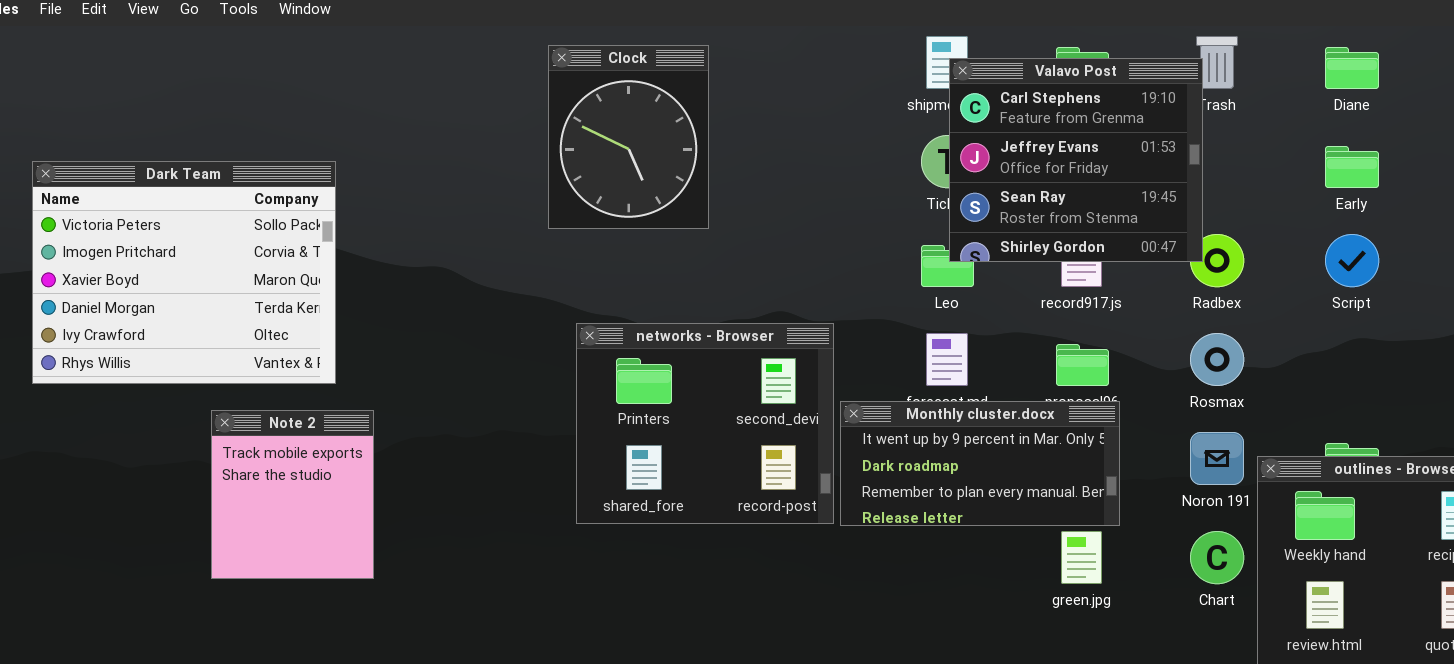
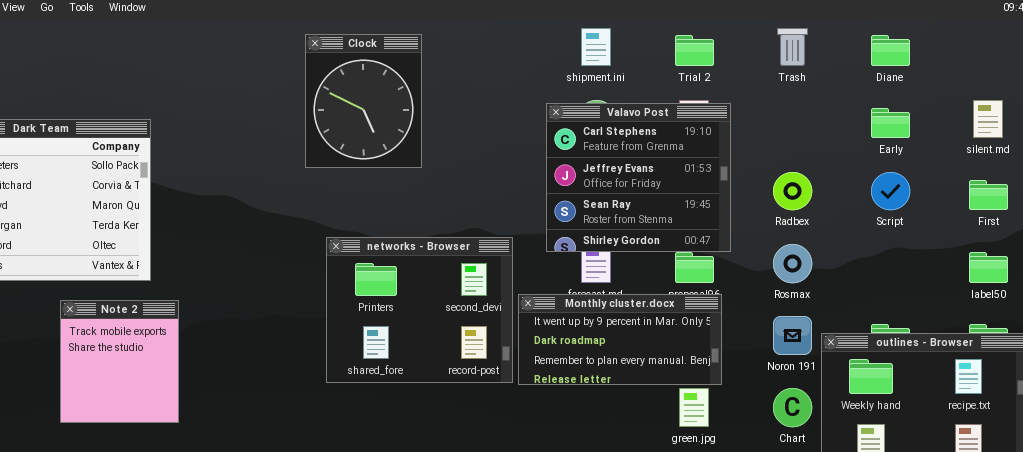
Valavo Post: [949,58,1203,262] -> [546,103,731,252], moved

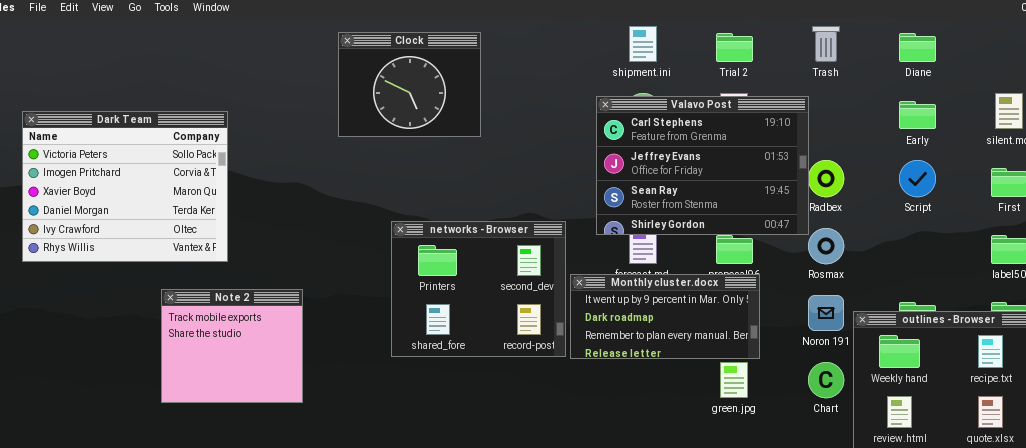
Clock: [305,34,422,168] -> [338,32,481,137], resized
Valavo Post: [546,103,731,252] -> [596,96,809,235], resized
Note 2: [60,300,179,423] -> [161,289,303,403], moved, resized

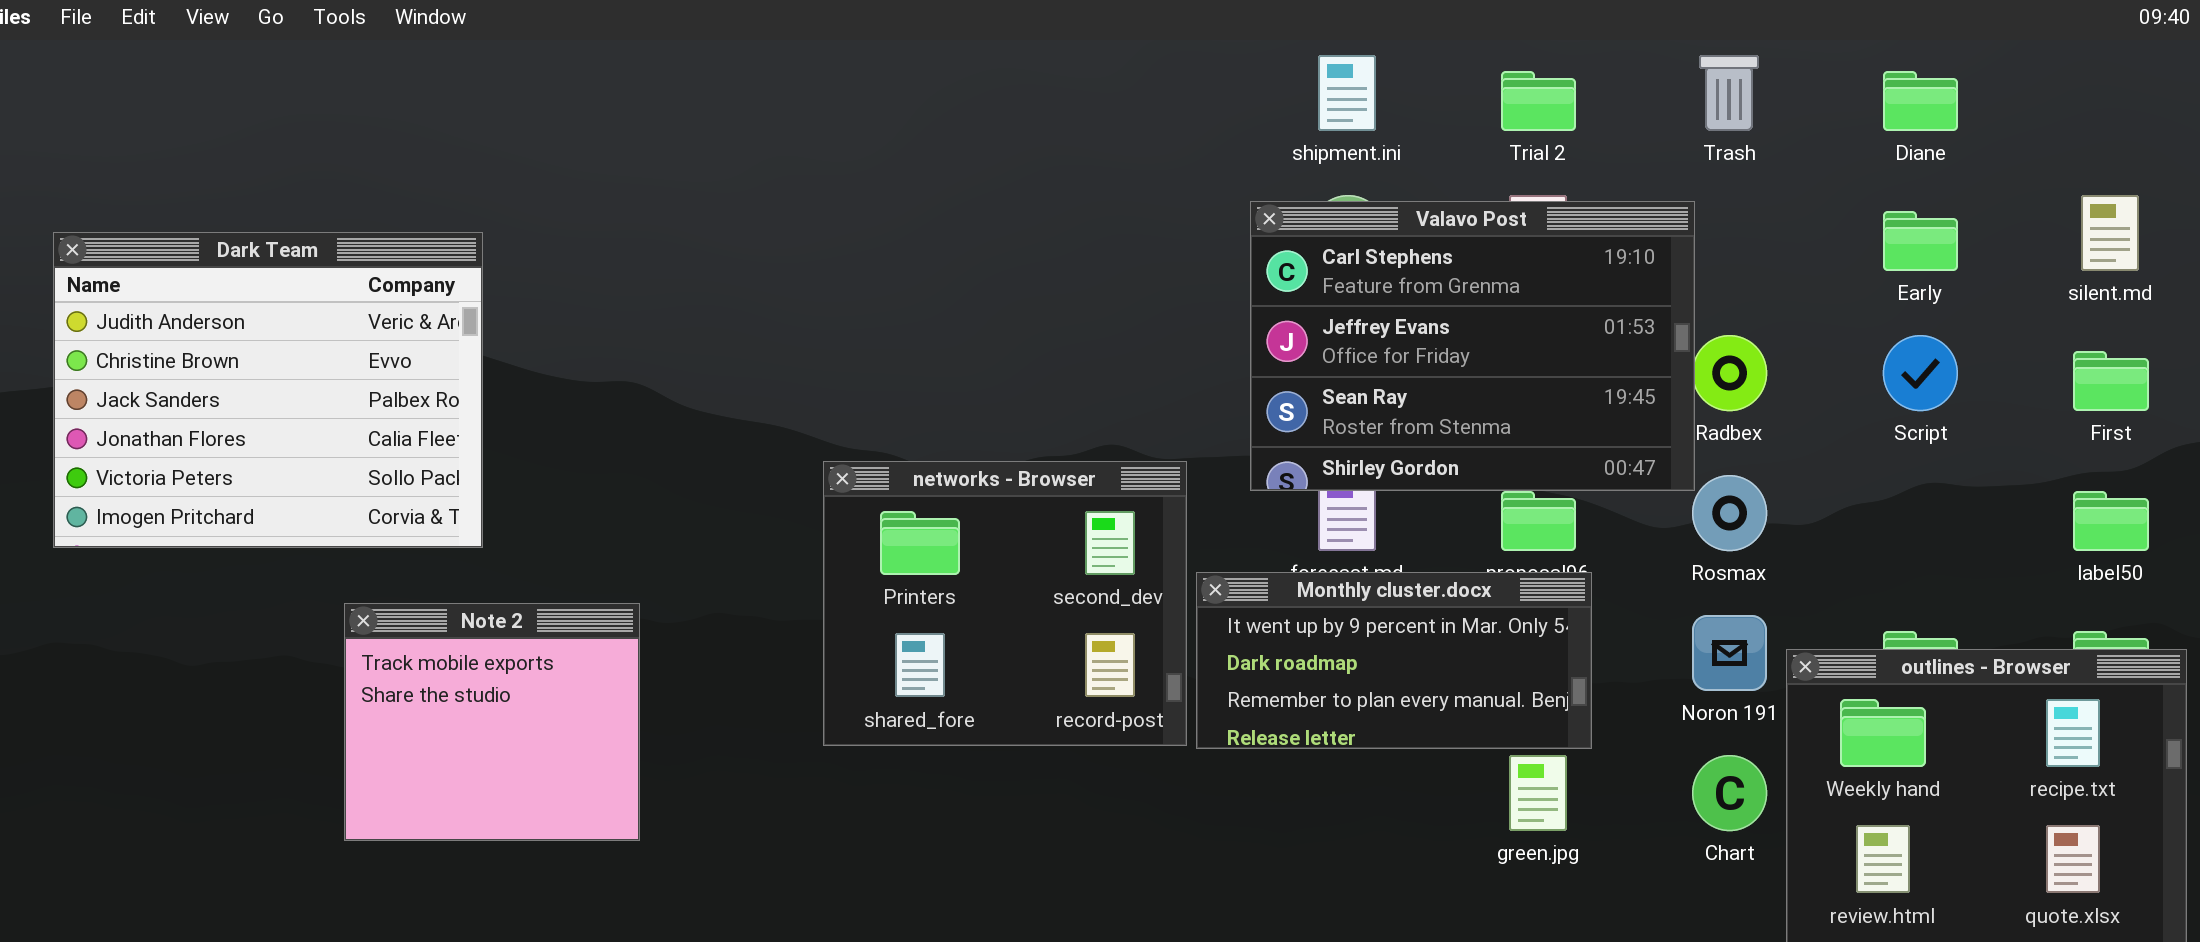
Clock: [338,32,481,137] -> none, closed
Dark Team: [22,111,228,262] -> [53,232,483,548], scrolled up 4 rows

